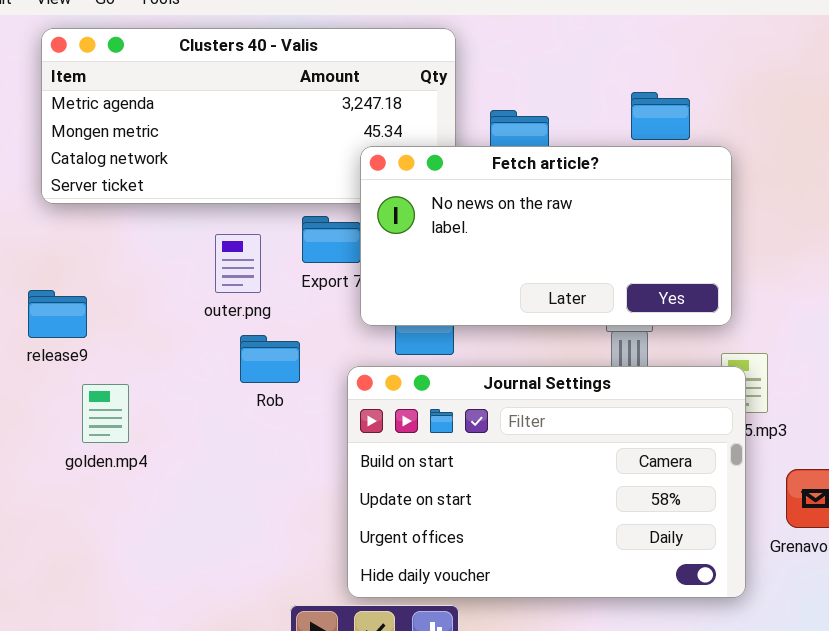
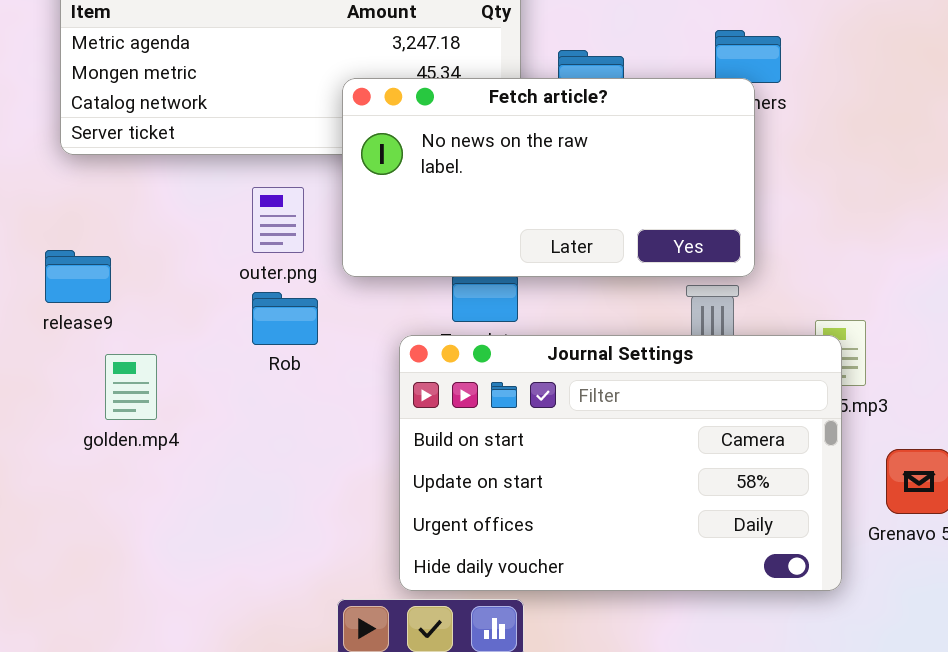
Fetch article?: [360,146,732,326] -> [342,78,755,277], moved
Rob: [240,335,300,383] -> [252,292,318,345], moved

